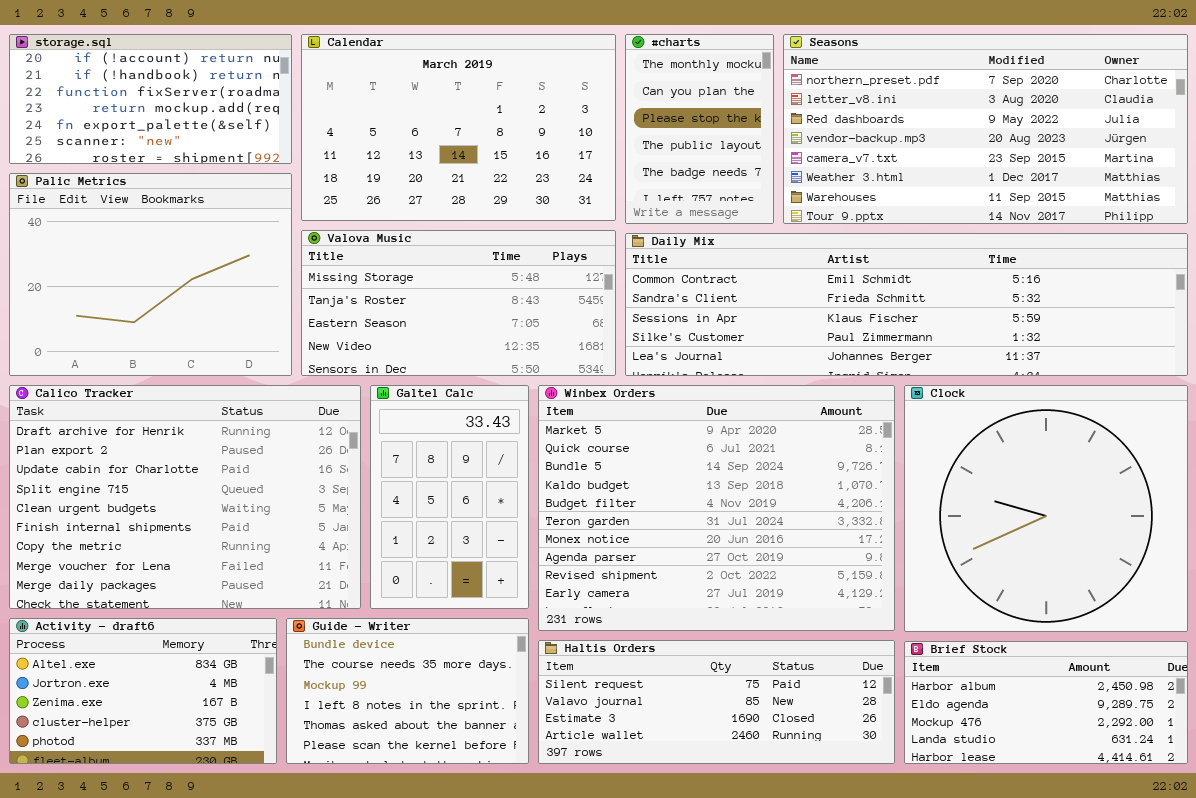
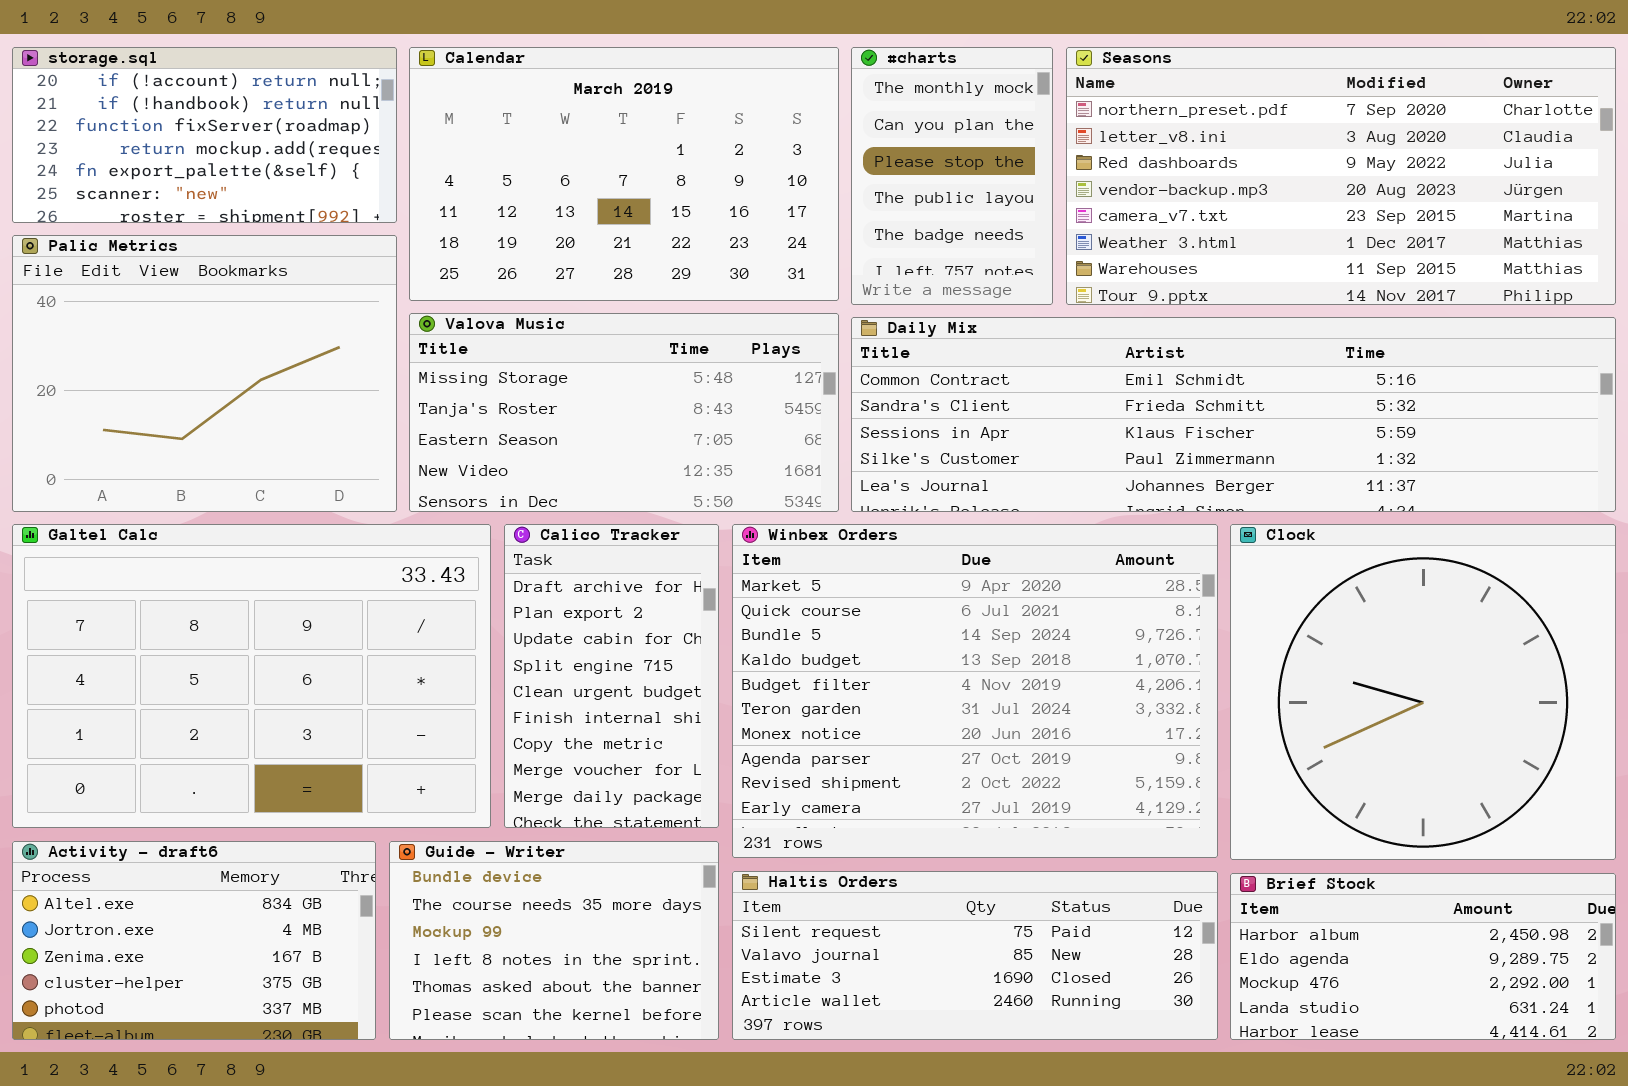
Calico Tracker: [9,385,361,609] -> [504,524,719,828], moved, resized
Galtel Calc: [370,385,529,609] -> [12,524,491,828], moved, resized

